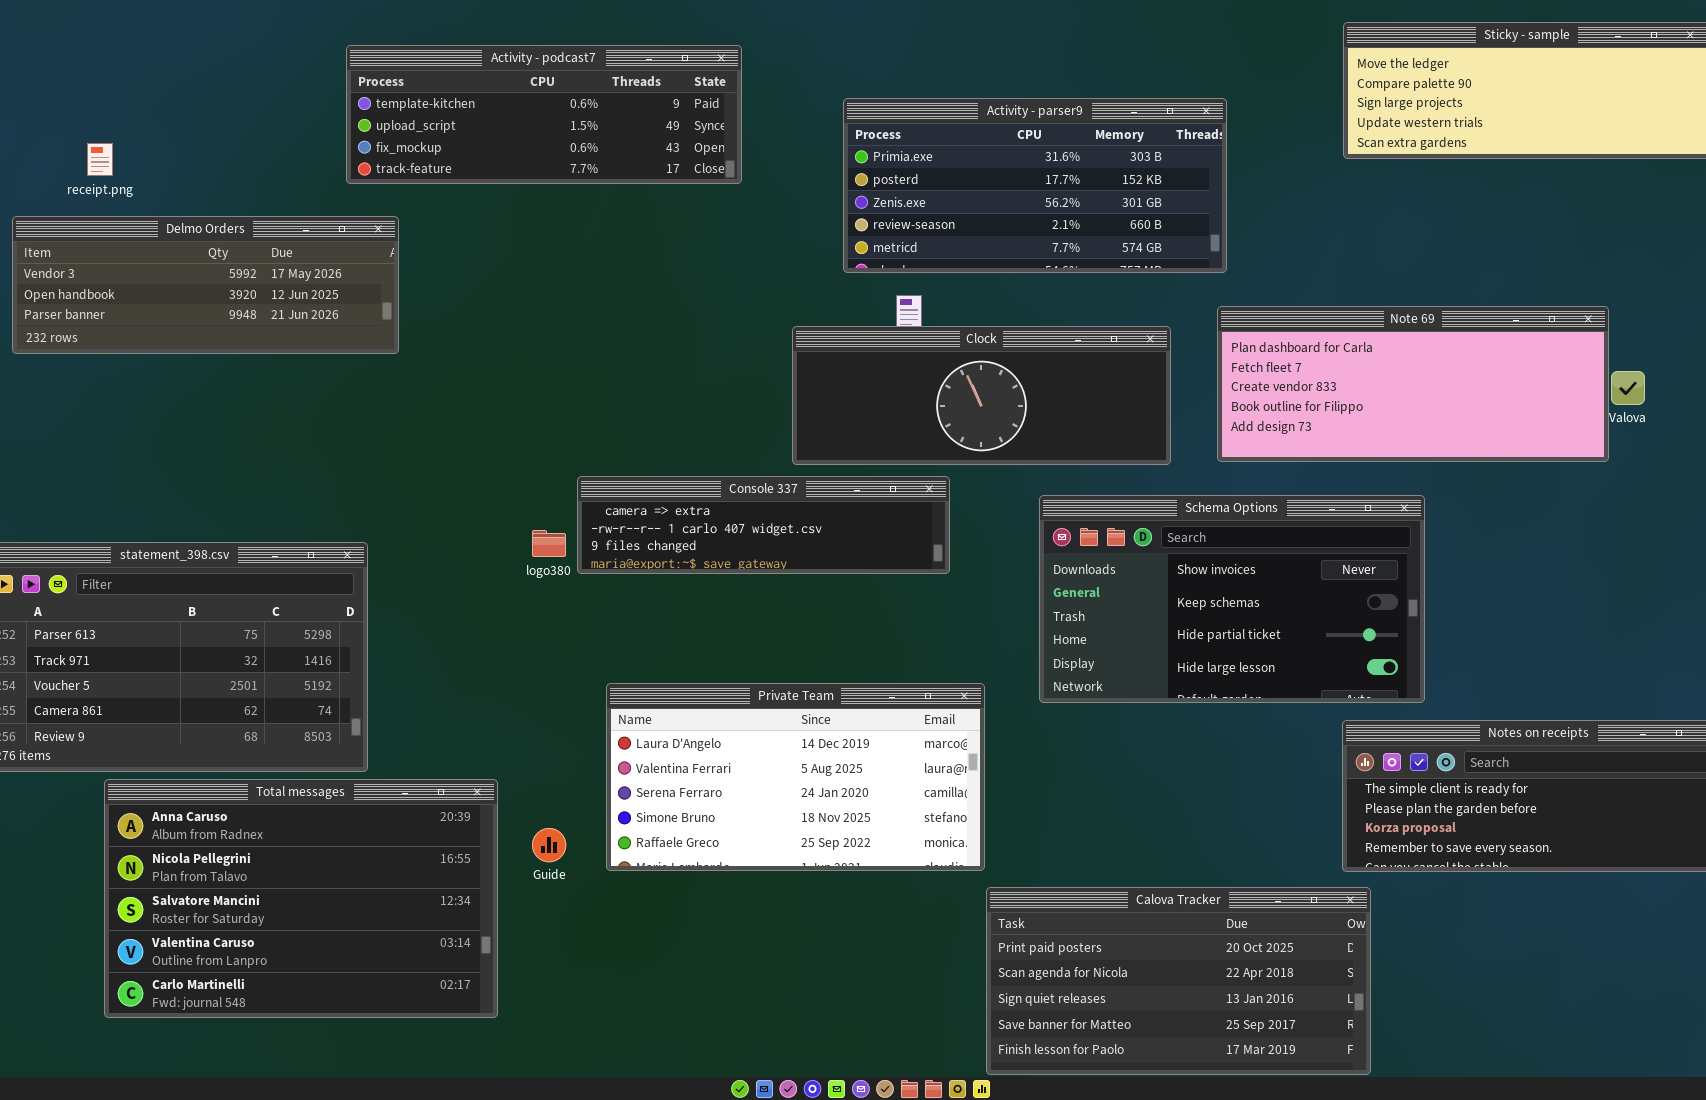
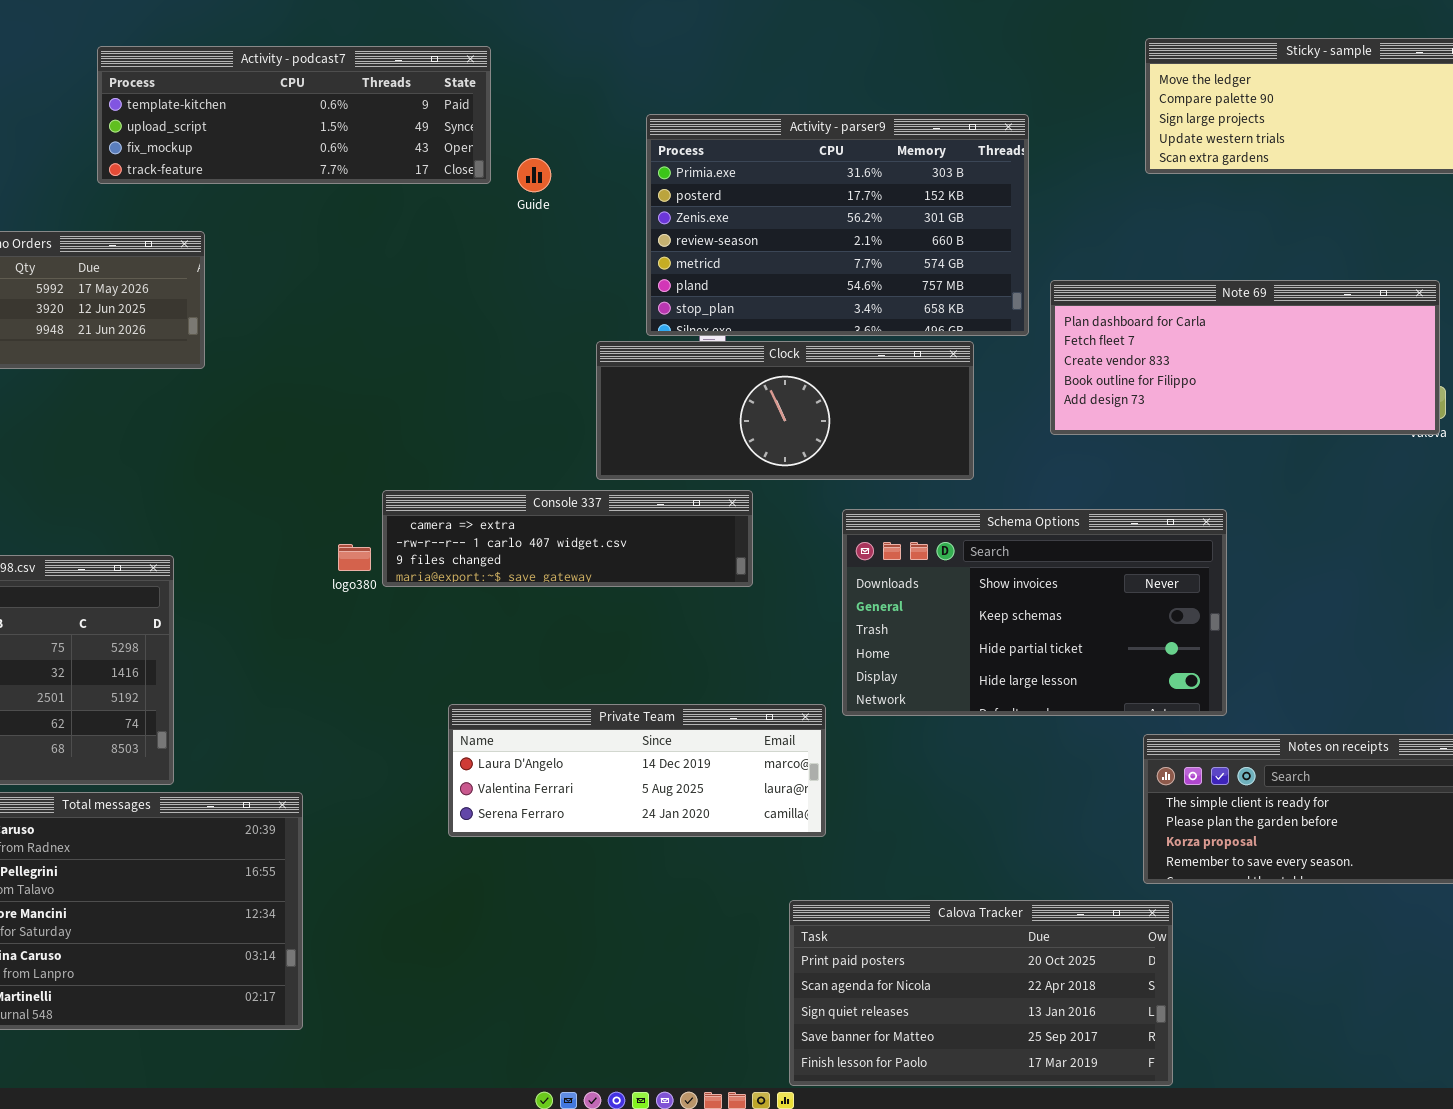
Activity - podcast7: [346,45,742,184] -> [97,46,491,184], moved
Activity - parser9: [843,98,1227,273] -> [646,114,1029,336], resized
Note 69: [1217,306,1609,462] -> [1050,280,1440,435], moved
Private Team: [606,683,985,871] -> [448,704,826,837], moved, resized
Guide: [532,828,566,862] -> [517,158,551,192], moved

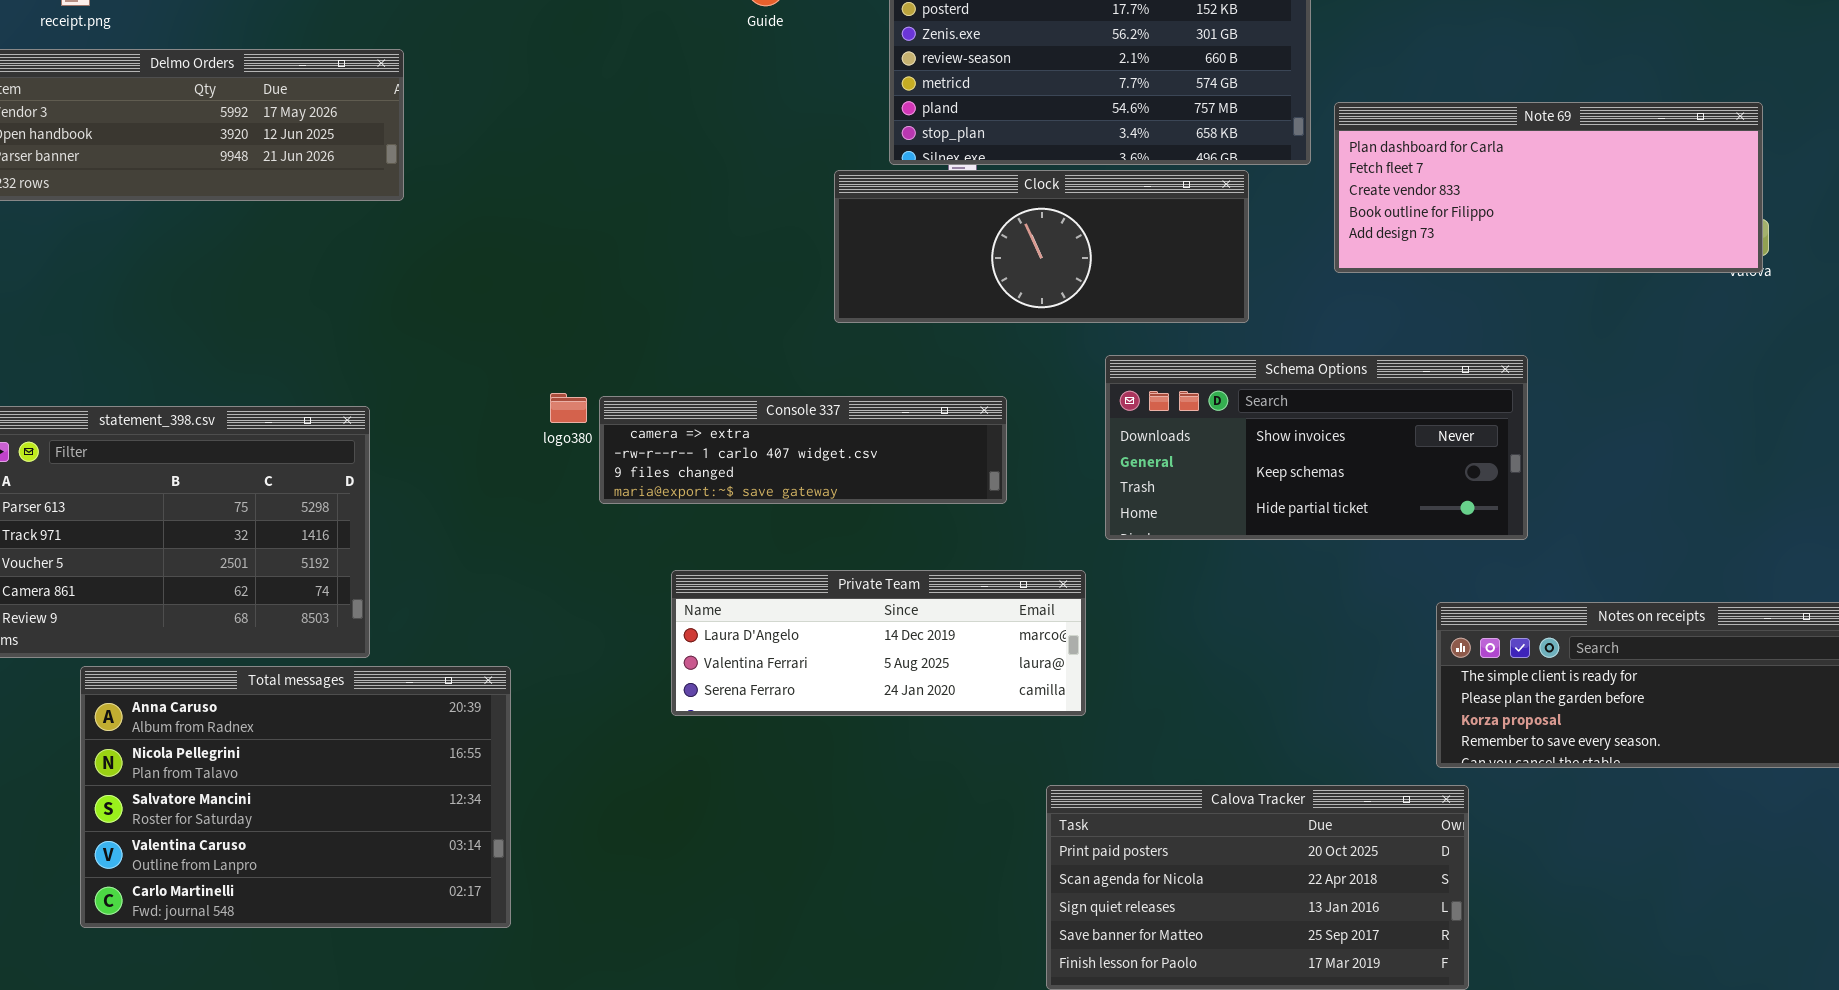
Console 337: [382,490,753,587] -> [599,396,1007,504], moved
Schema Options: [842,509,1227,716] -> [1105,355,1528,540], resized

